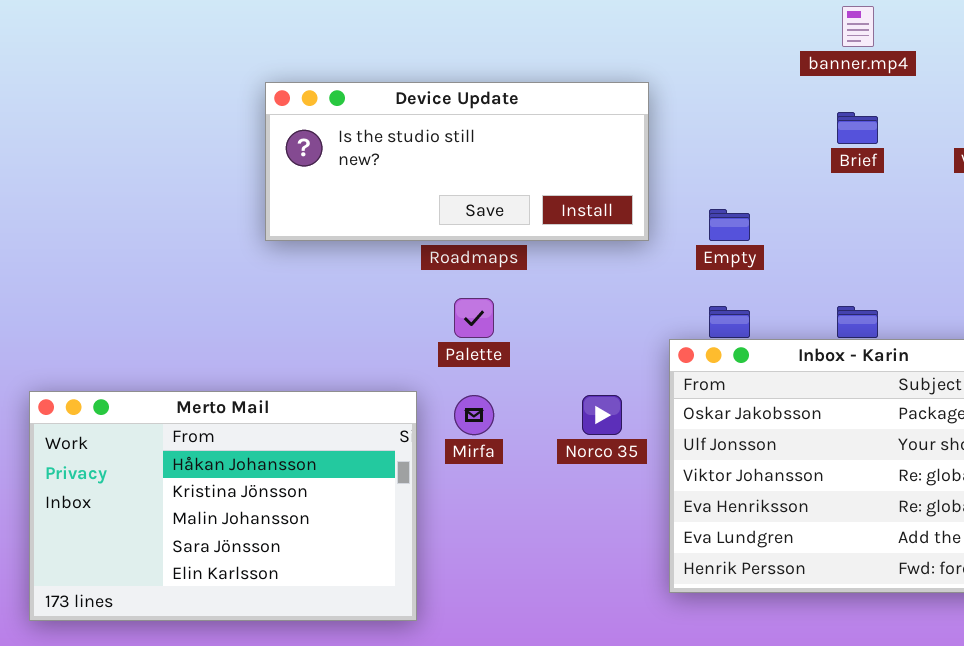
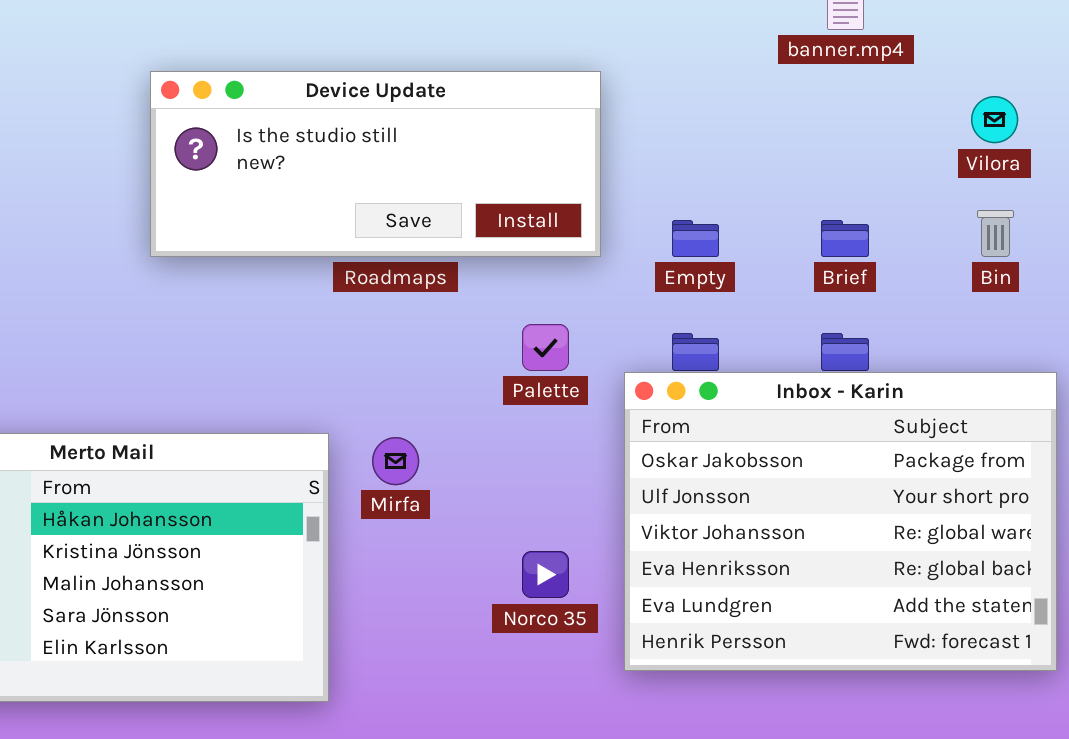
Brief: [837,112,878,144] -> [821,220,869,257], moved
Palette: [454,298,494,338] -> [522,324,569,371], moved
Norco 35: [582,395,622,435] -> [522,551,569,598], moved

